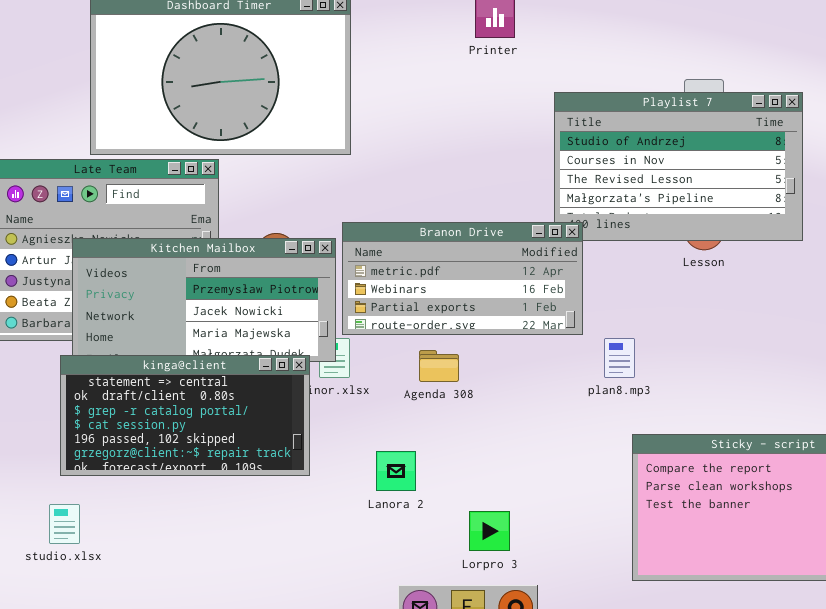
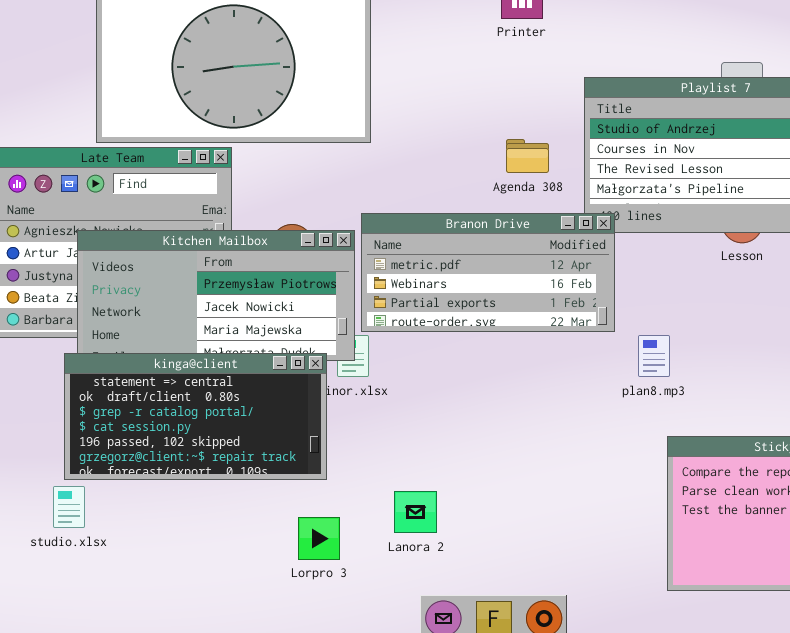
Agenda 308: [419,350,459,382] -> [506,139,549,173], moved
Lanora 2: [376,451,416,491] -> [394,491,437,533], moved
studio.xlsx: [49,504,80,544] -> [53,486,85,528], moved
Lorpro 3: [469,511,510,551] -> [298,517,340,560], moved

